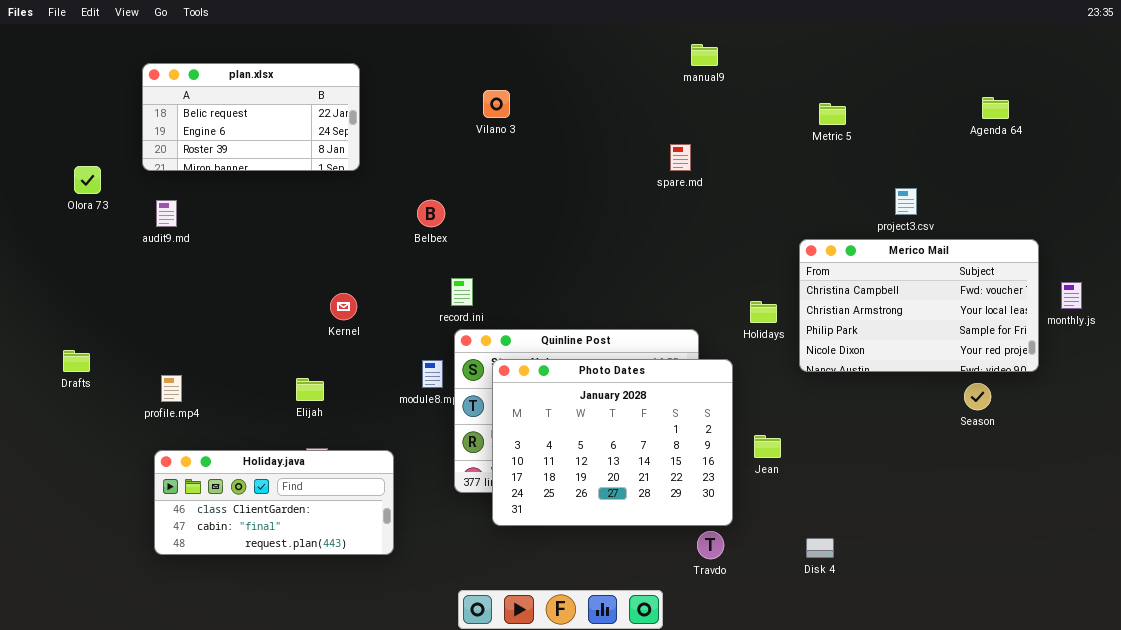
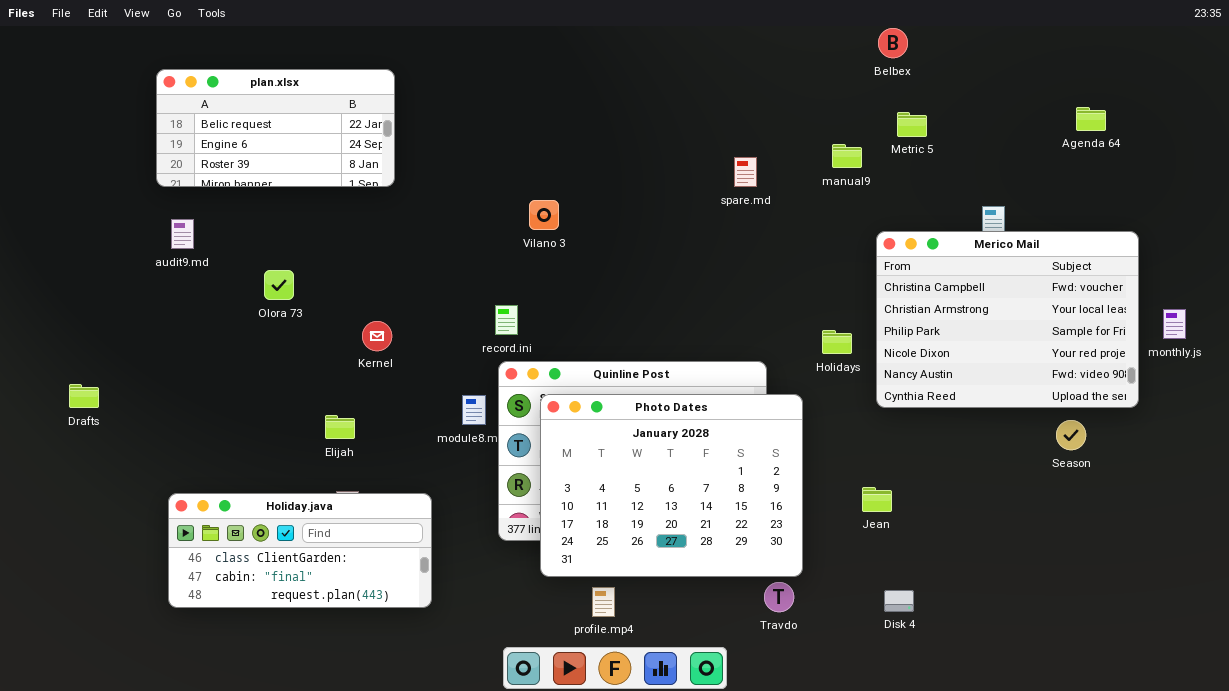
manual9: [691,44,718,66] -> [832,144,862,168], moved
Vilano 3: [483,90,510,118] -> [529,200,559,230], moved
Olora 73: [74,166,101,194] -> [264,270,294,300], moved
Belbex: [417,200,445,227] -> [878,28,908,58], moved
Merico Mail: [799,239,1039,372] -> [876,231,1139,408], resized
profile.mp4: [161,375,182,402] -> [592,587,615,617], moved
Jean: [754,435,781,458] -> [862,487,892,512], moved

